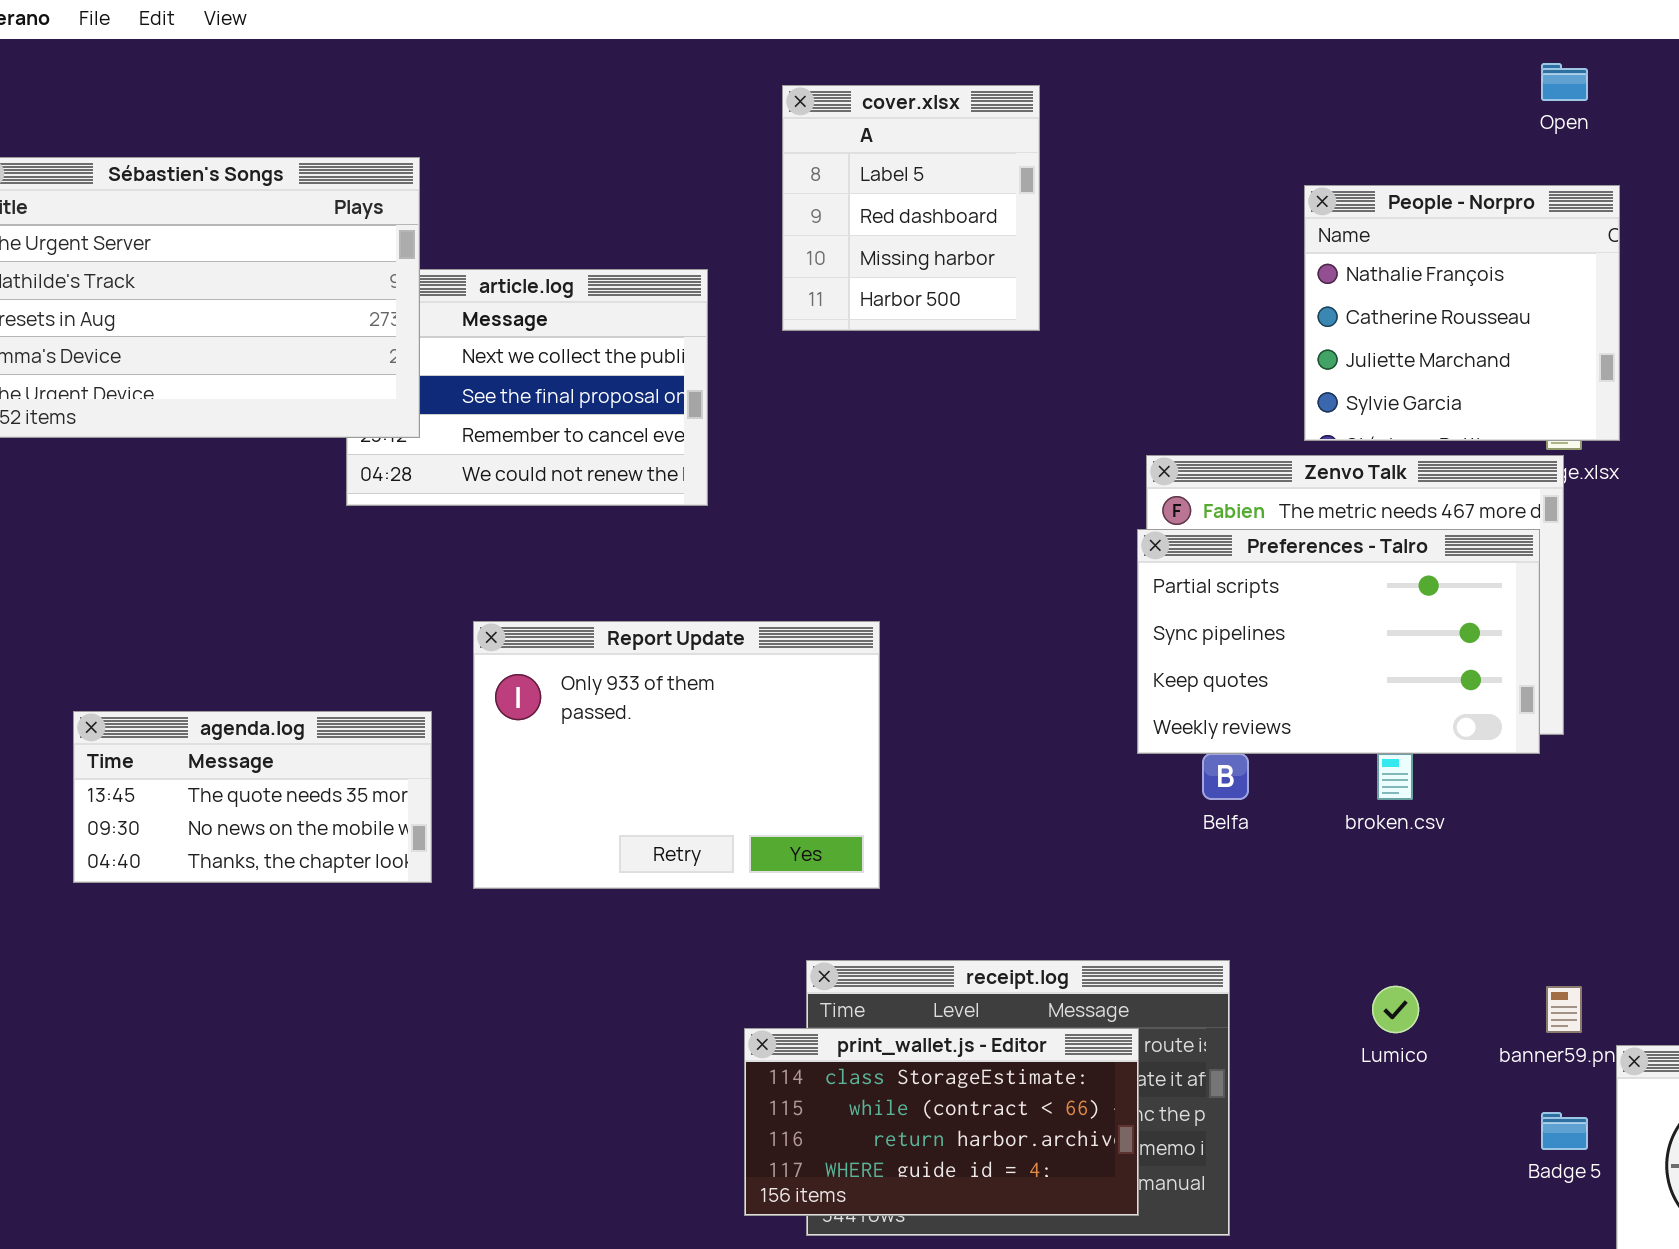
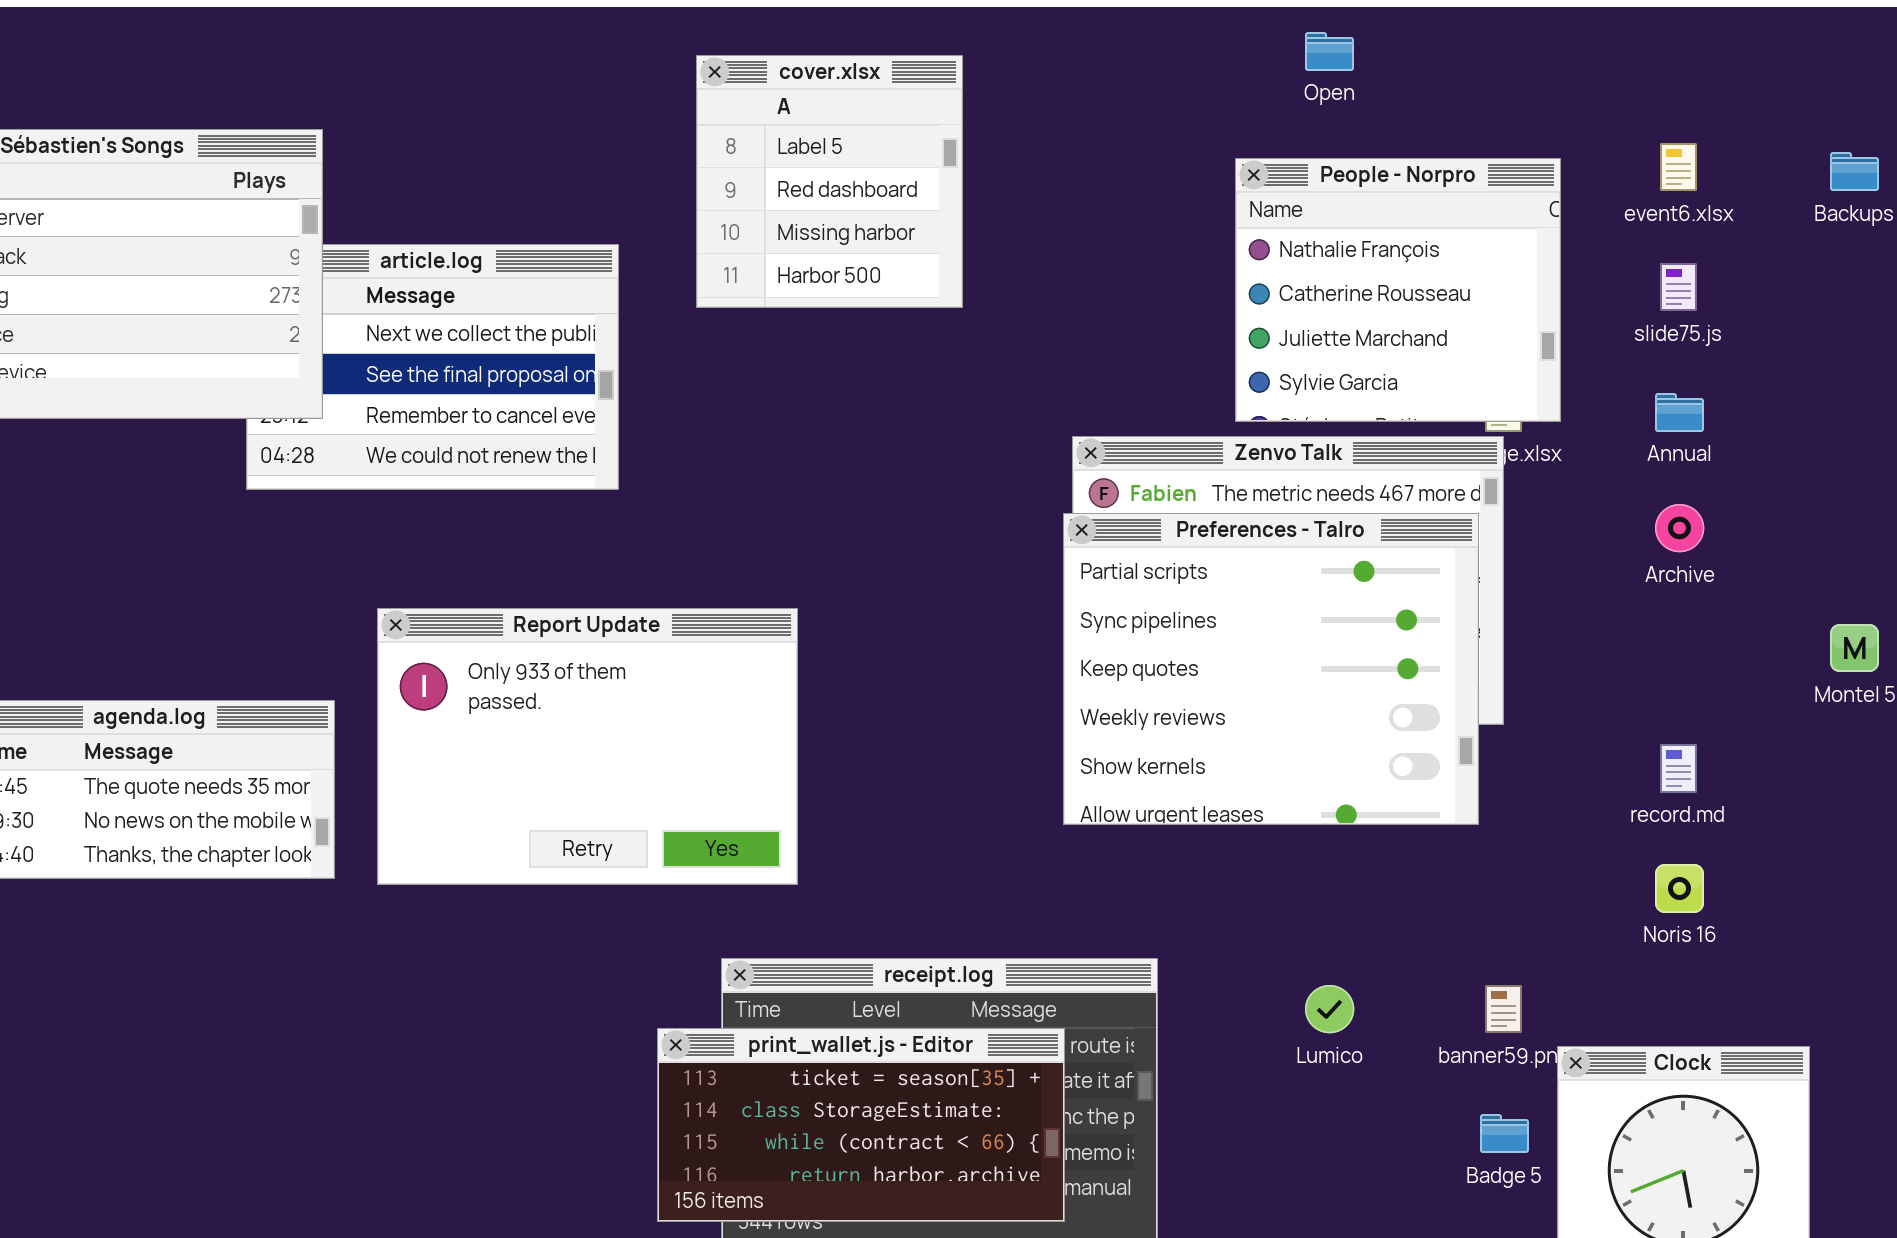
Open: [1541,63,1588,101] -> [1305,32,1354,71], moved
Preferences - Talro: [1137,529,1540,754] -> [1063,513,1479,825], resized
print_wallet.js - Editor: [744,1028,1139,1216] -> [657,1028,1065,1222], scrolled up 1 row

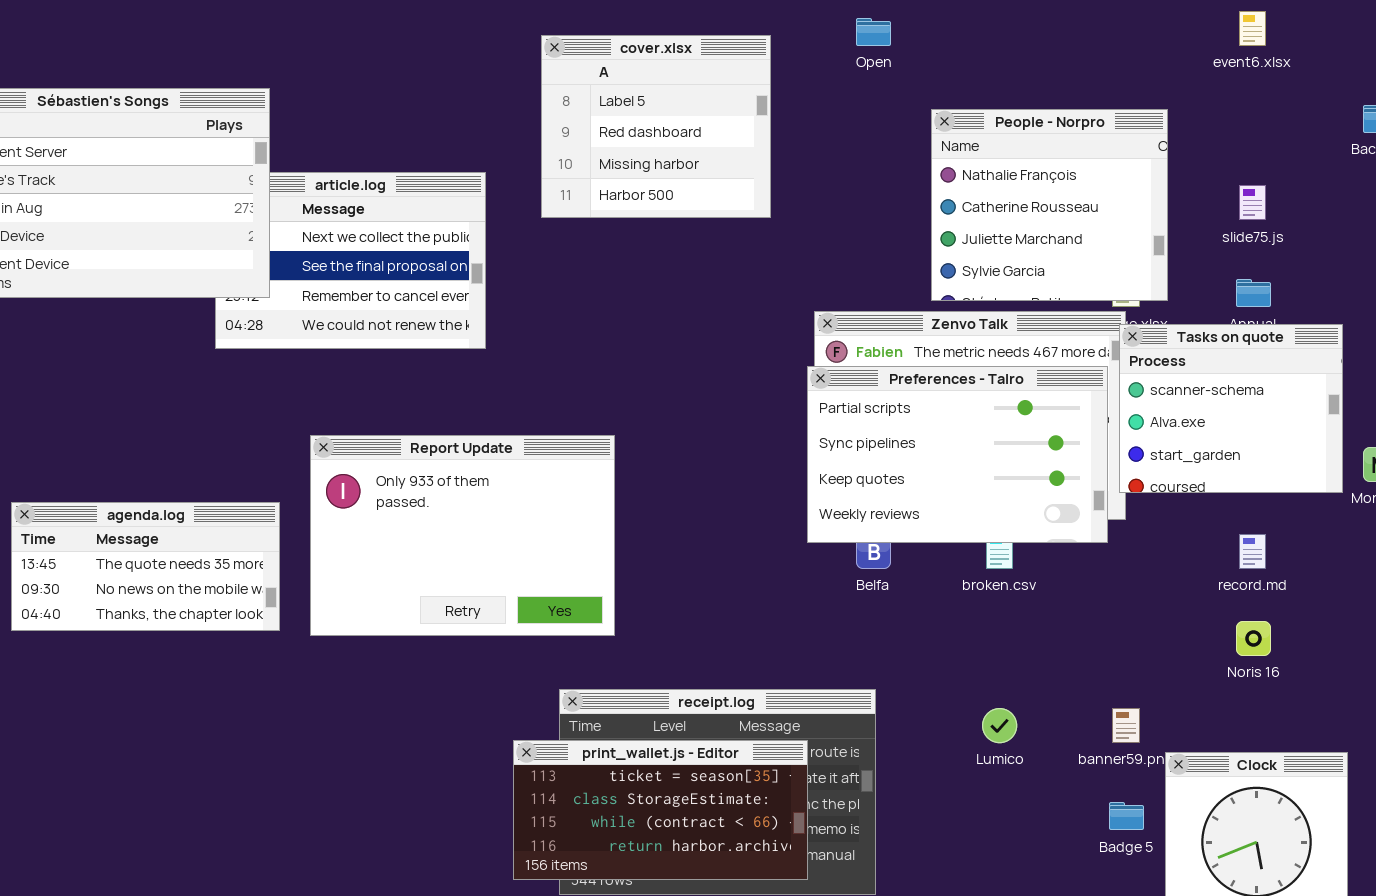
Open: [1305,32,1354,71] -> [856,18,891,46], moved
cover.xlsx: [696,55,963,308] -> [541,35,771,218], resized
event6.xlsx: [1660,143,1697,191] -> [1239,11,1266,46], moved
Tasks on quote: none -> [1119,324,1343,493], opened
Preferences - Talro: [1063,513,1479,825] -> [807,366,1108,543], resized

